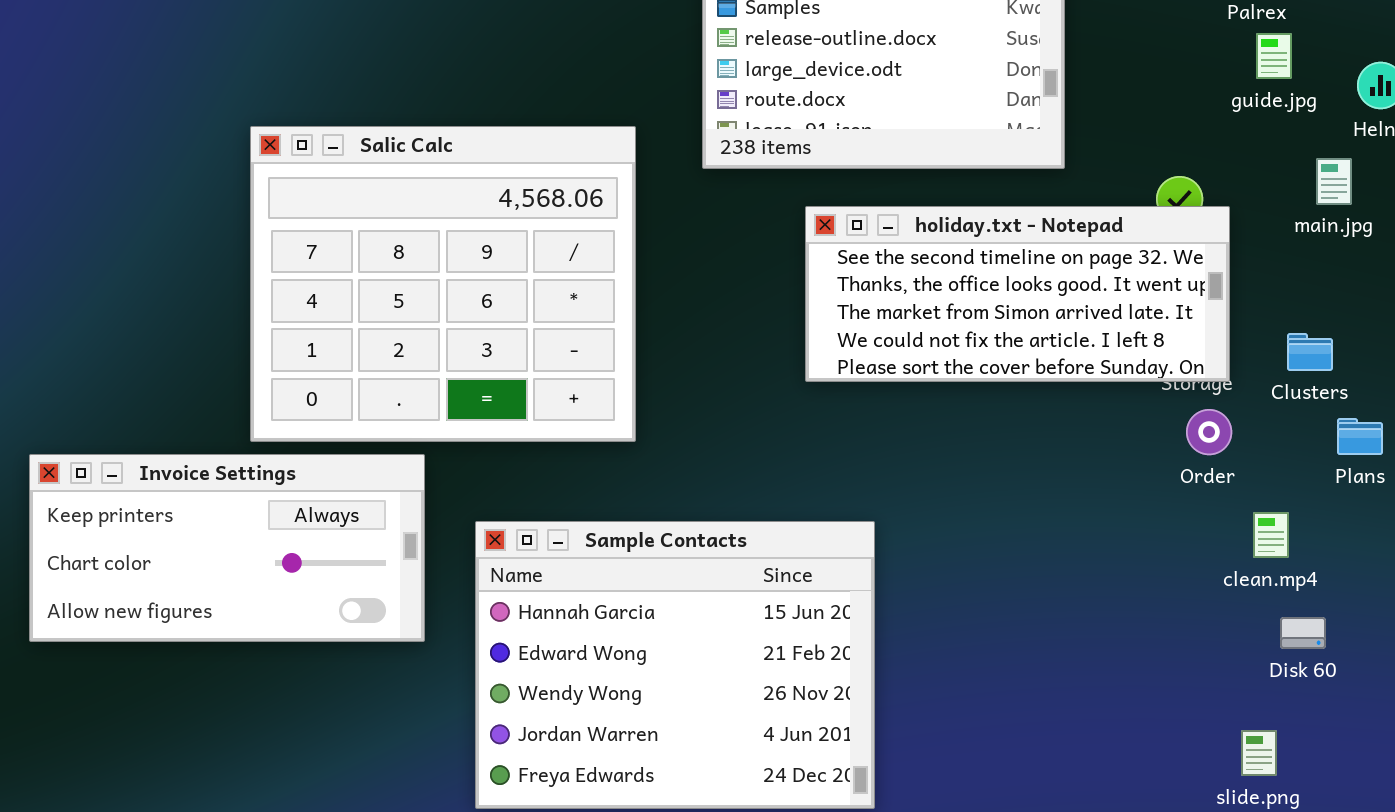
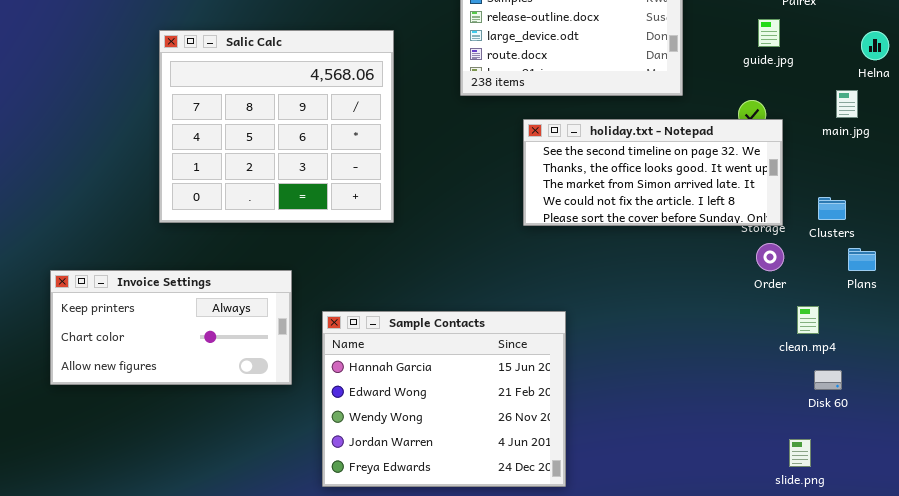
guide.jpg: [1256,33,1292,79] -> [758,19,780,47], moved
Salic Calc: [250,126,636,442] -> [159,30,394,223], moved

